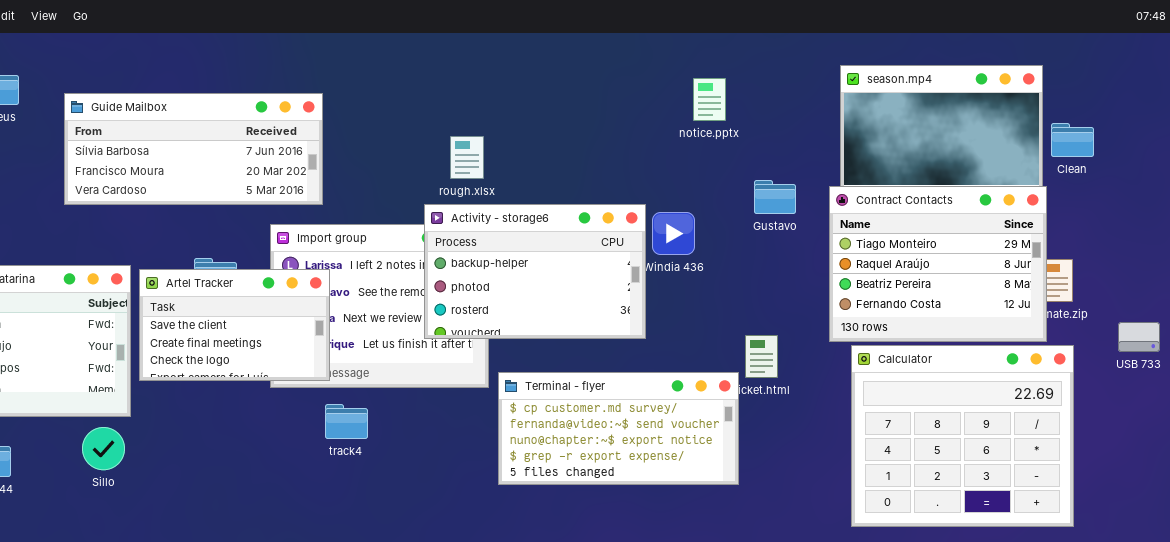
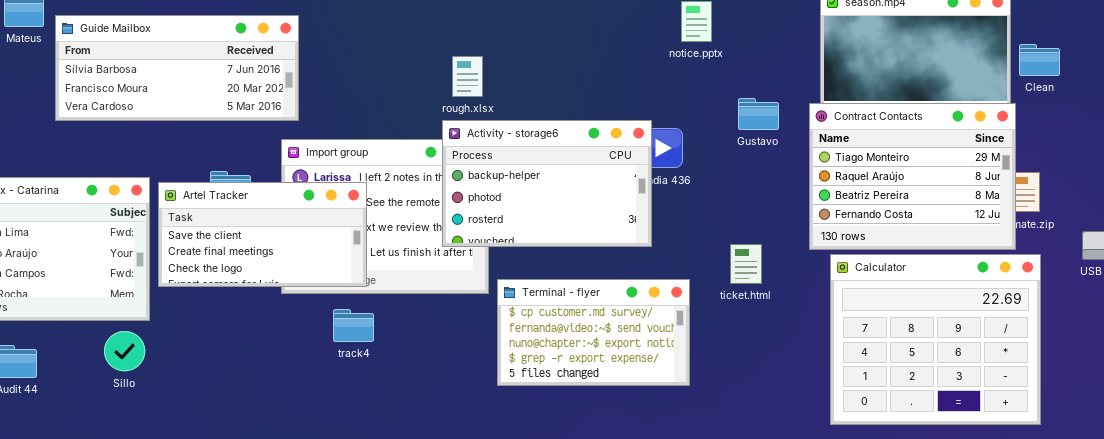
Guide Mailbox: [64,93,323,205] -> [55,15,299,121], moved
Activity - storage6: [424,204,646,339] -> [442,120,652,247], moved
Artel Tracker: [139,269,330,381] -> [158,182,367,287], resized
Terminal - flyer: [498,372,739,485] -> [497,279,690,386], resized

